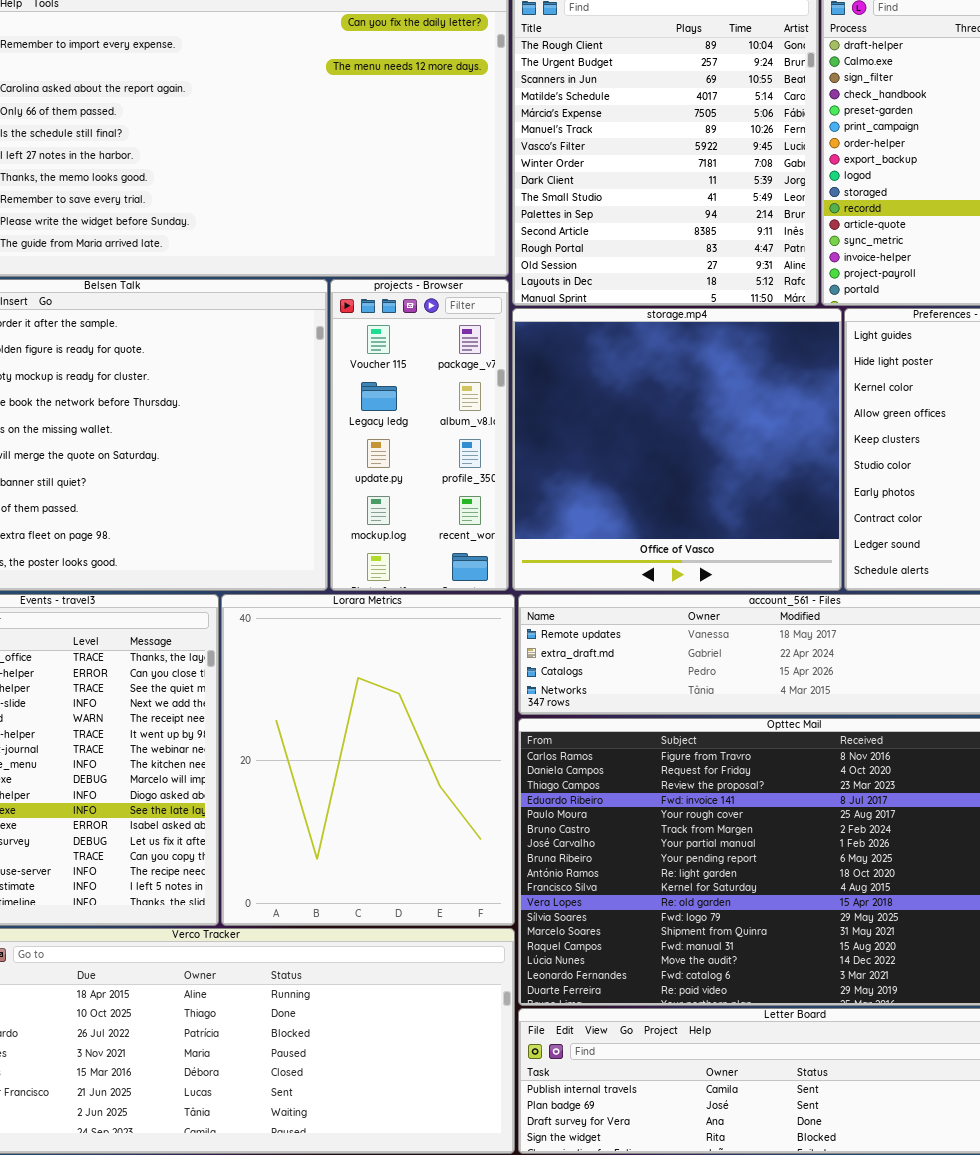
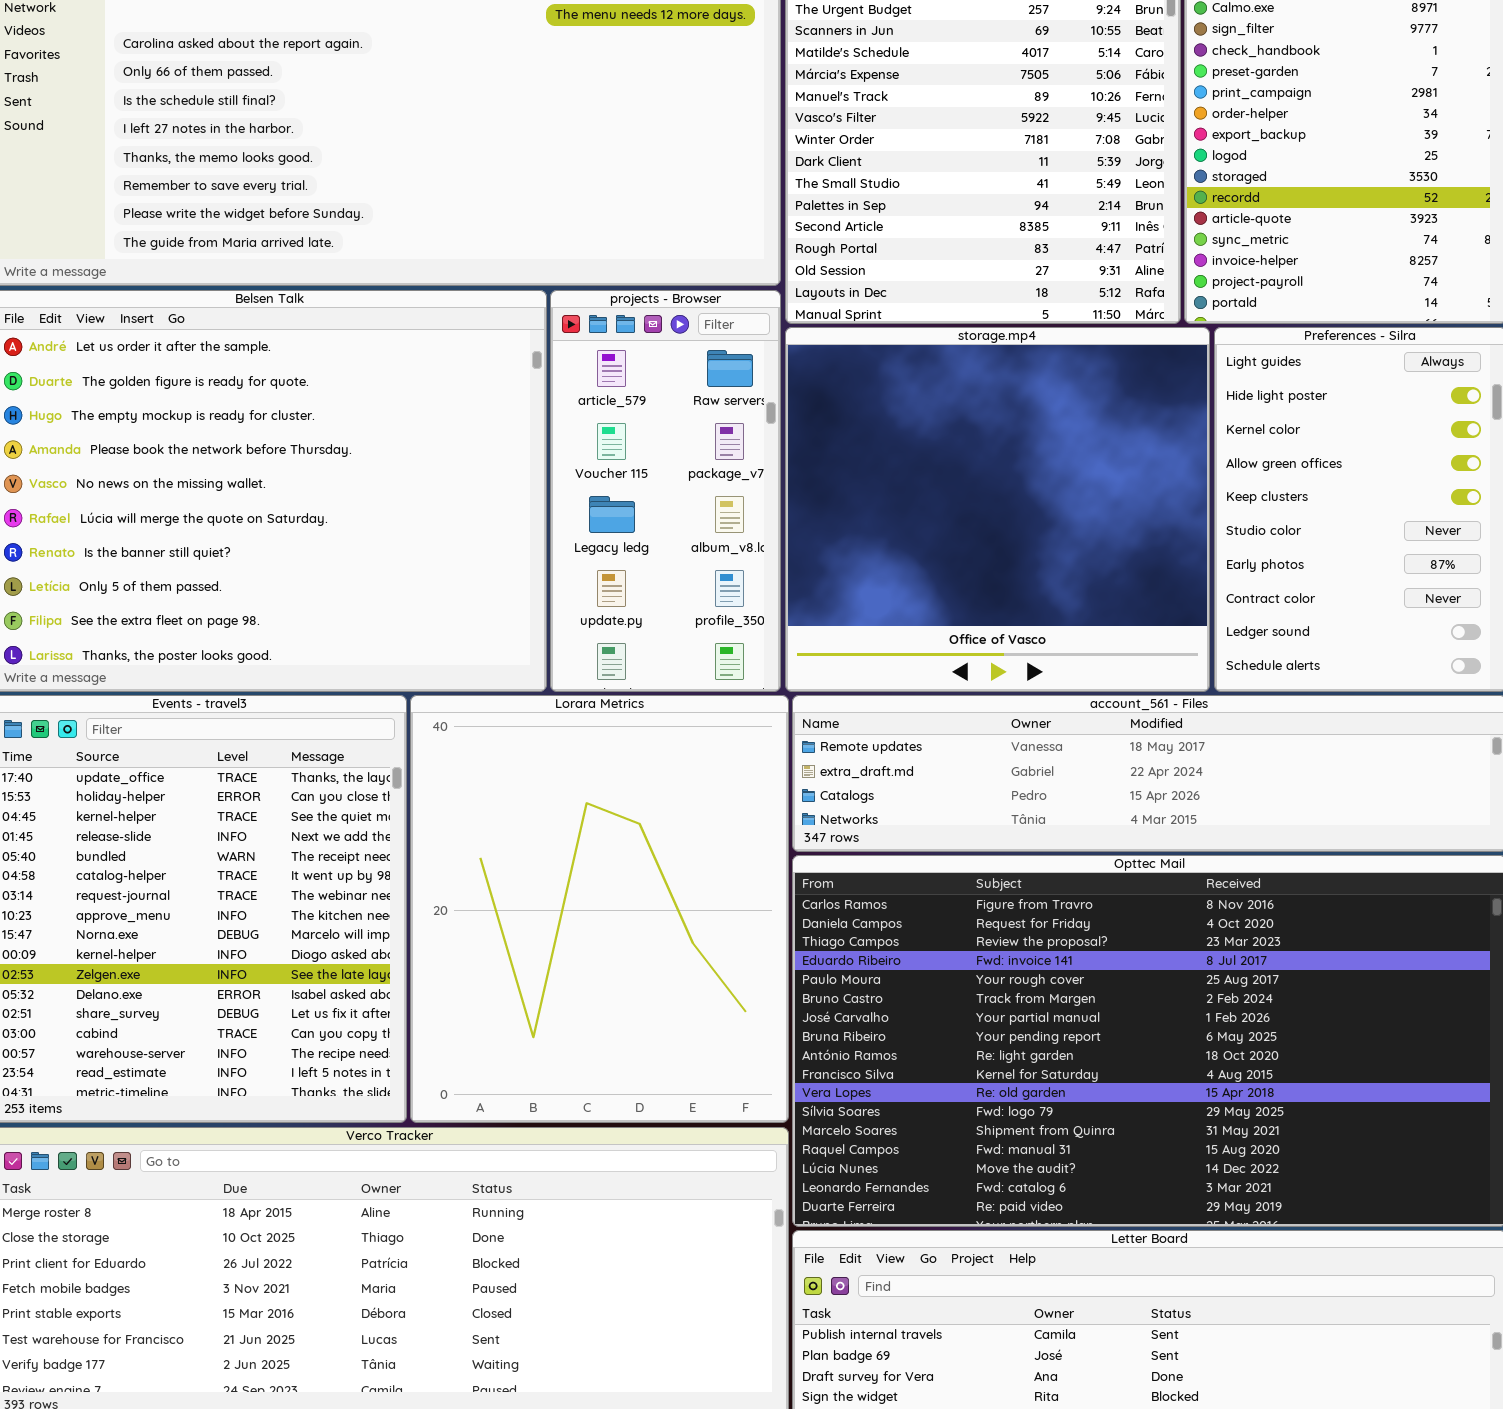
projects - Browser: [330,279,509,591] -> [550,290,781,692], scrolled up 1 row

